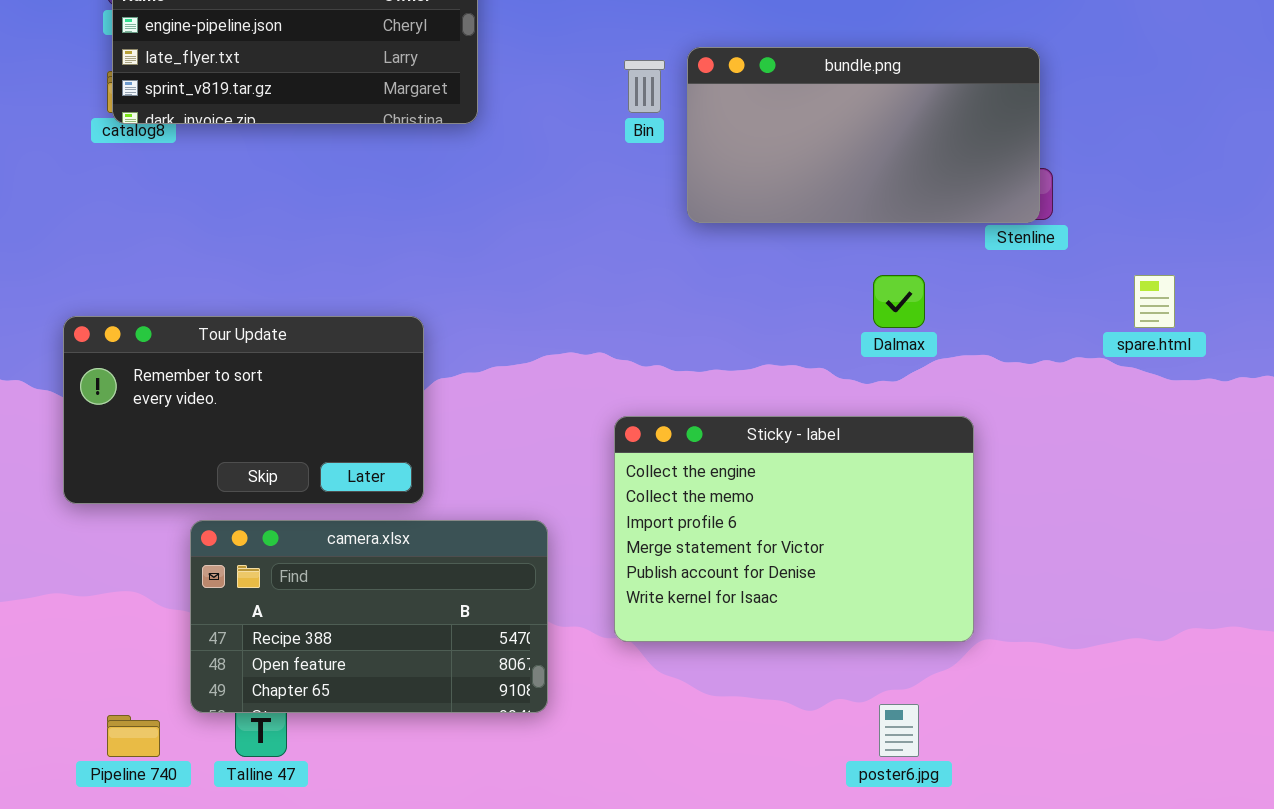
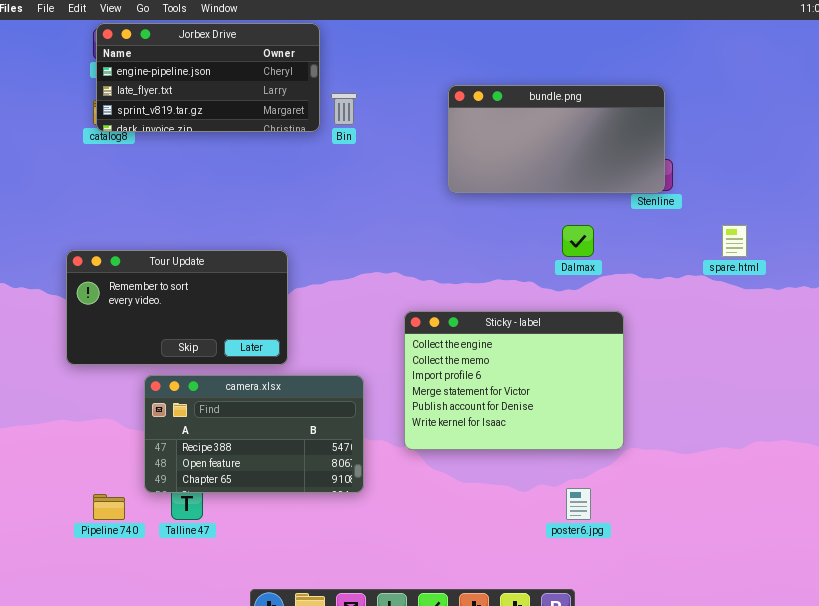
Bin: [624,60,665,113] -> [331,93,357,125], moved

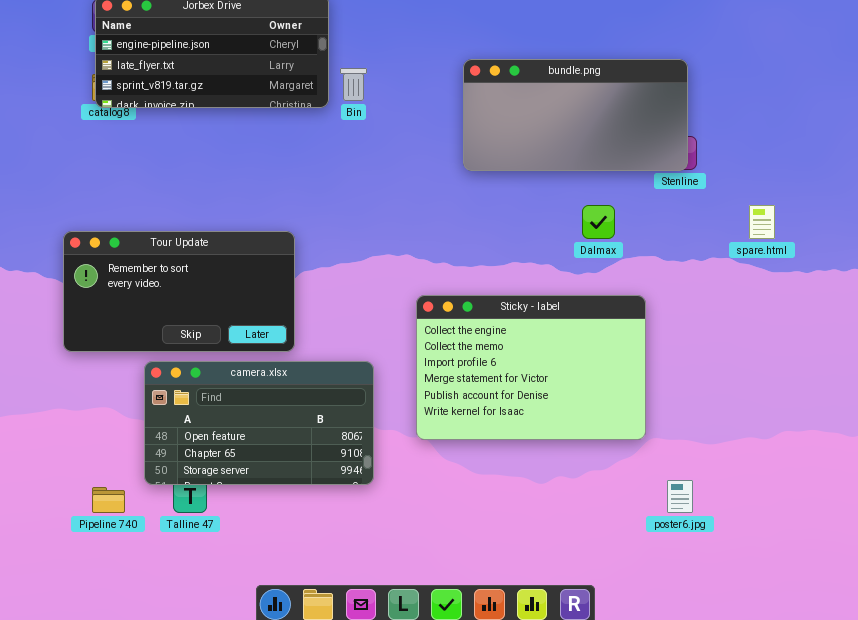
camera.xlsx: [144,375,364,493] -> [144,361,374,485], scrolled down 1 row
poster6.jpg: [566,488,591,520] -> [667,480,693,513], moved

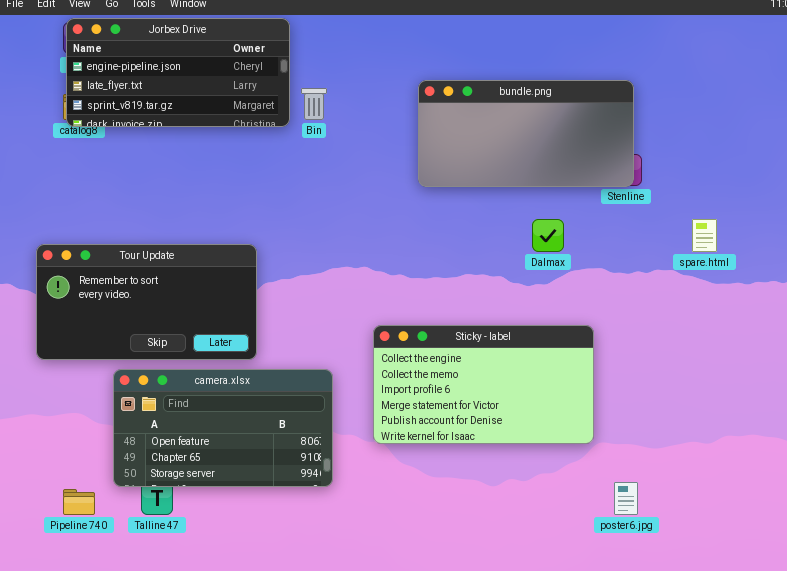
Sticky - label: [416,295,646,440] -> [373,325,594,444], resized

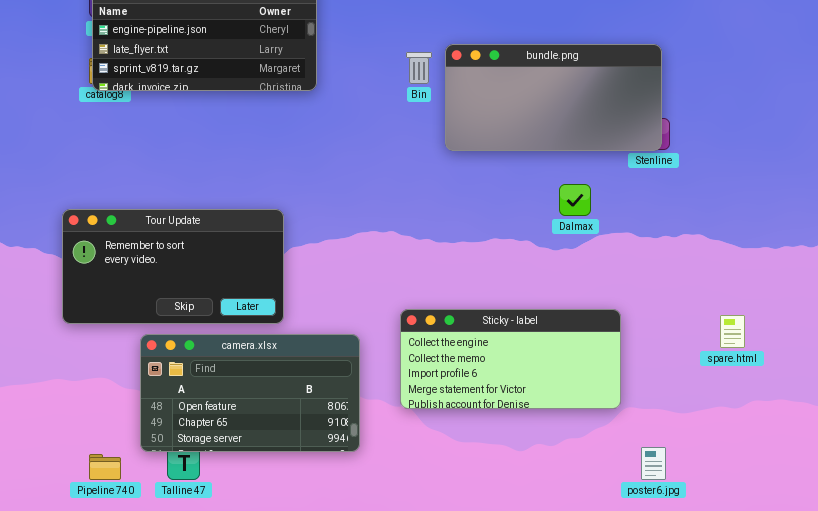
Bin: [301,88,327,120] -> [406,52,432,84], moved
spare.html: [692,219,717,252] -> [720,315,745,348], moved
Sticky - label: [373,325,594,444] -> [400,309,621,409], resized

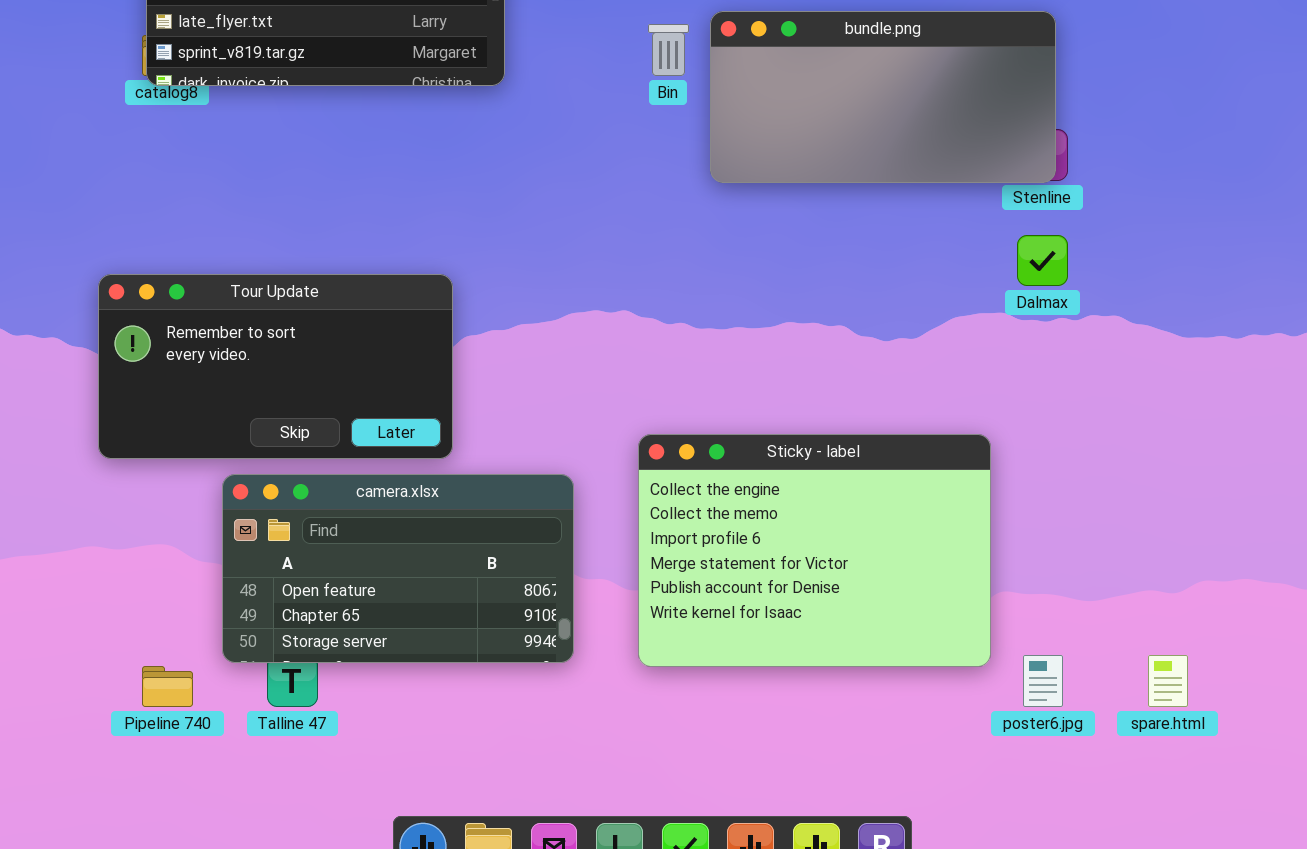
Dalmax: [559,184,591,216] -> [1017,235,1068,286], moved
Sticky - label: [400,309,621,409] -> [638,434,991,667], resized
spare.html: [720,315,745,348] -> [1148,655,1188,707], moved

